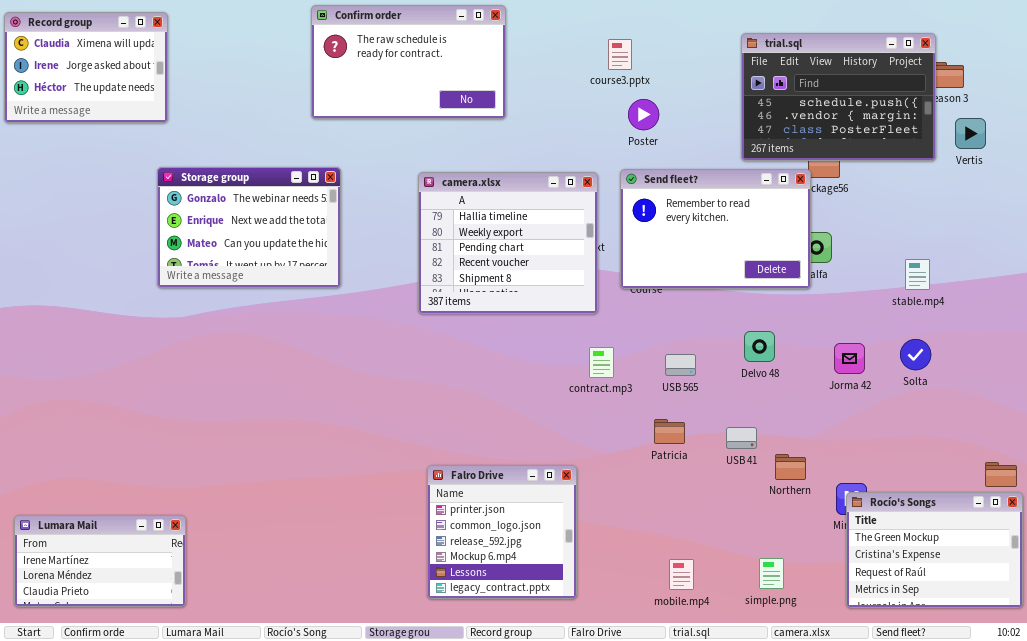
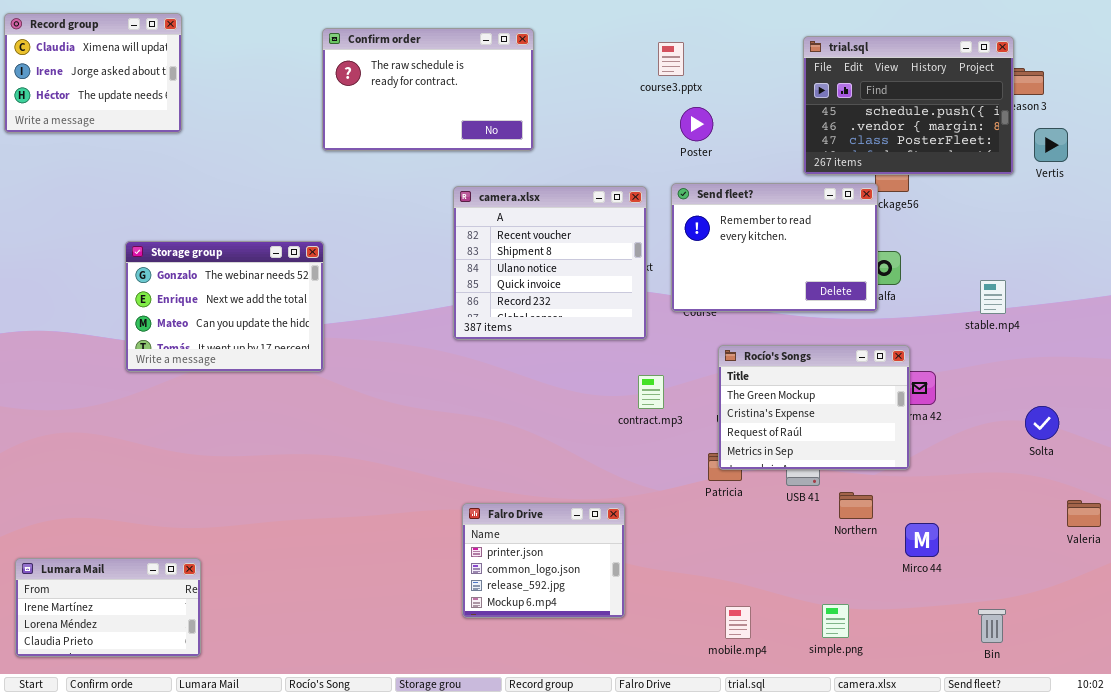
Confirm order: [311,5,506,119] -> [322,28,534,151], moved
Storage group: [157,167,341,288] -> [125,241,324,372], moved
camera.xlsx: [418,172,598,314] -> [453,186,647,340], scrolled down 3 rows
Solta: [900,339,931,370] -> [1025,406,1059,440], moved
Falro Drive: [427,465,577,599] -> [462,503,625,618], resized
Rocío's Songs: [846,492,1023,608] -> [718,345,910,470], moved

